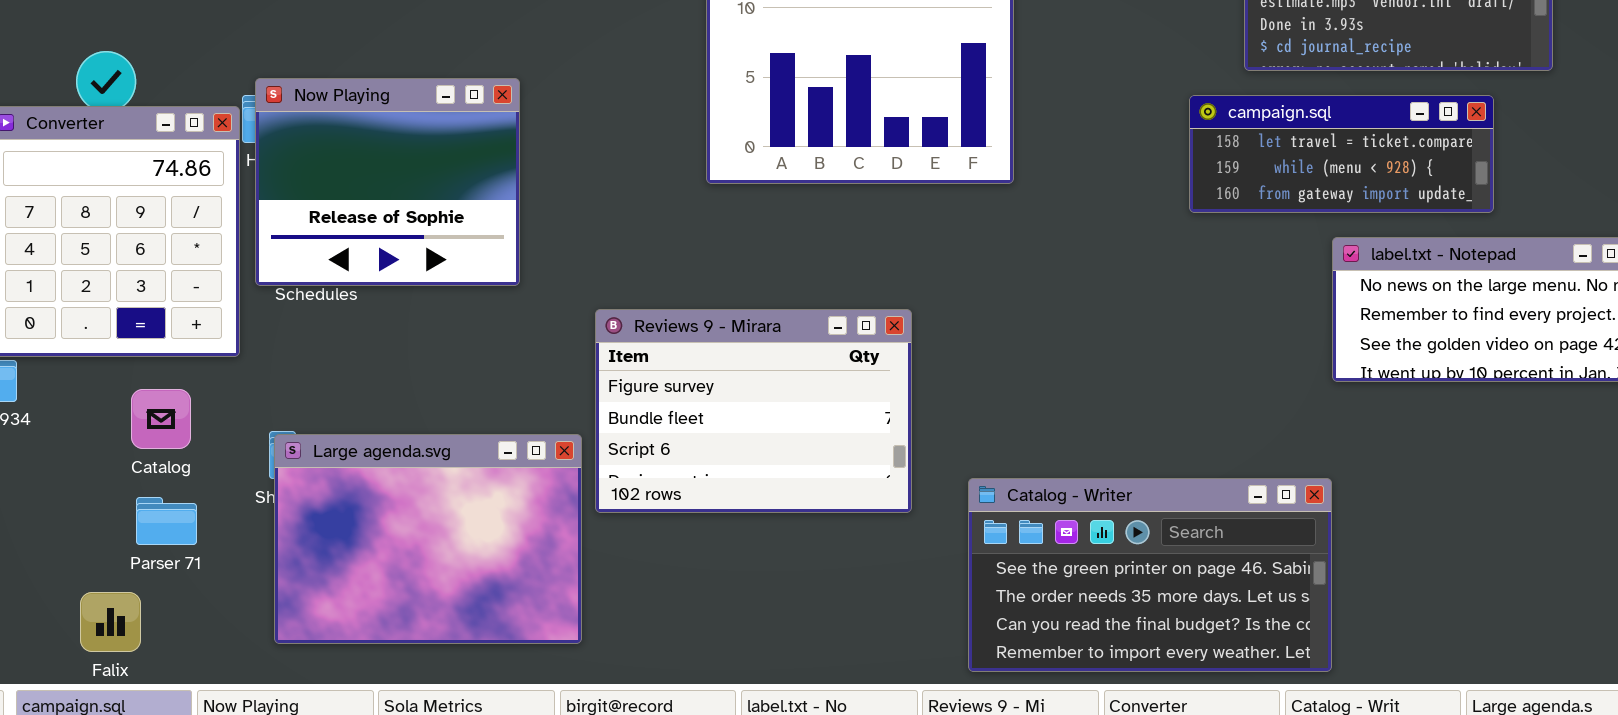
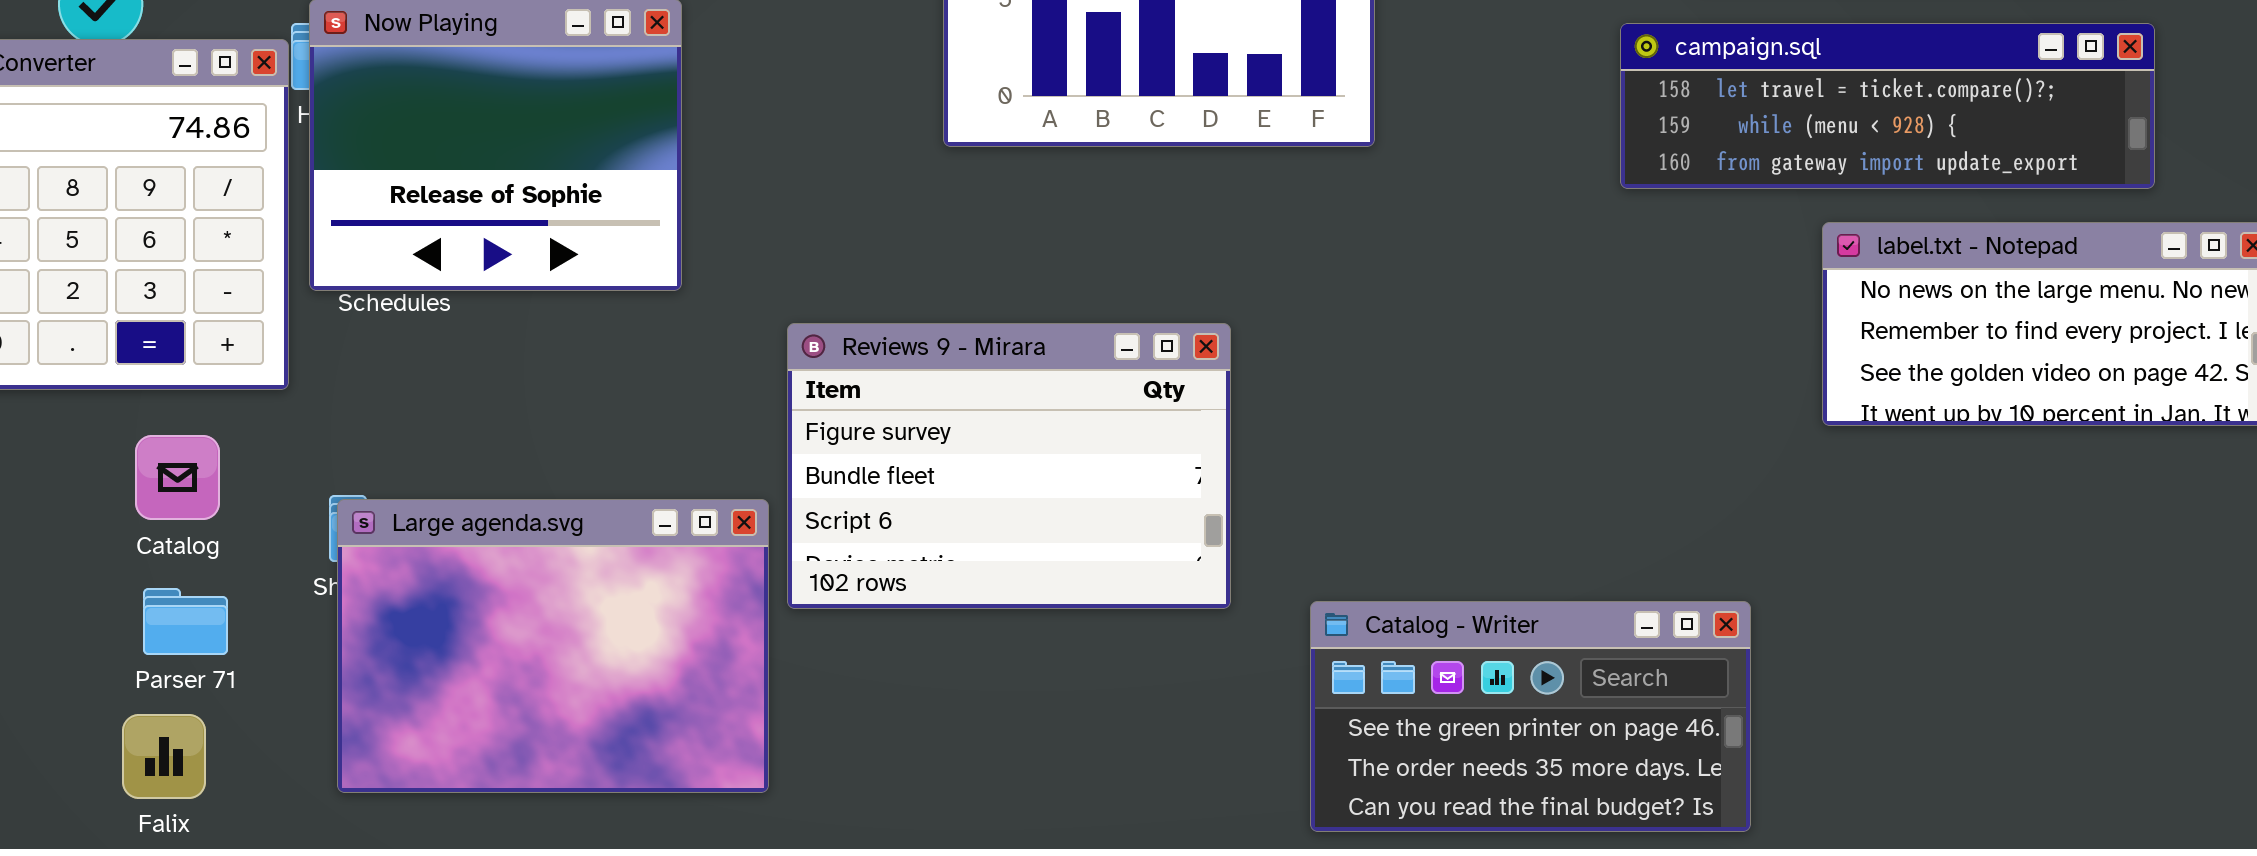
campaign.sql: [1189,95,1494,213] -> [1620,23,2155,189], resized
Catalog - Writer: [968,478,1332,672] -> [1310,601,1751,832], resized
Falix: [80,592,141,652] -> [122,714,206,799], moved

